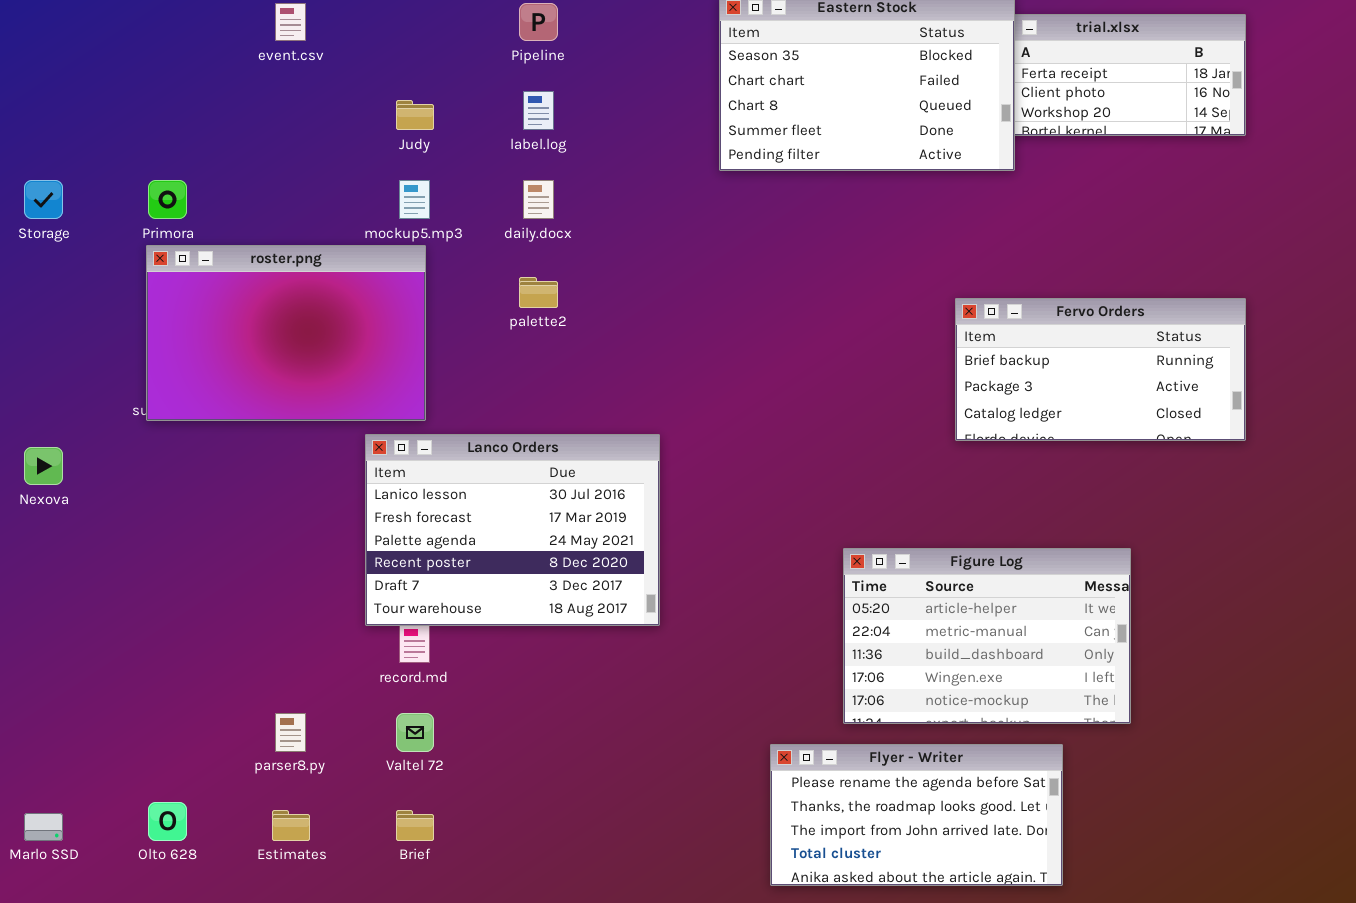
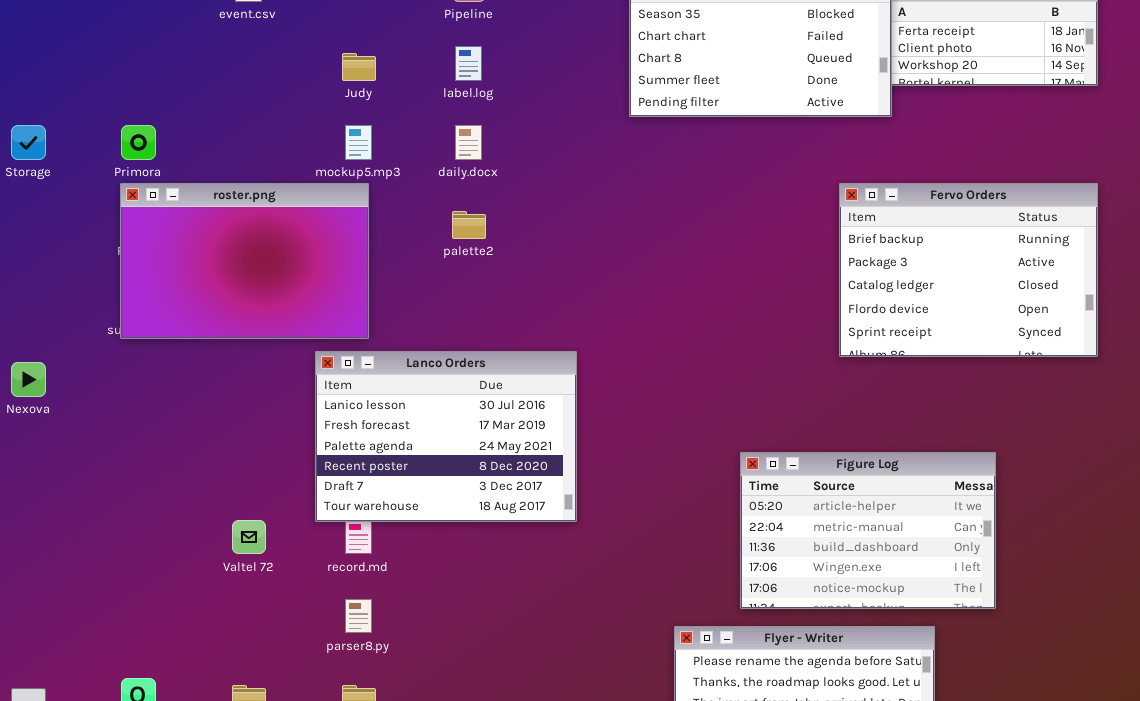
Fervo Orders: [955,298,1246,441] -> [839,183,1098,357], resized
parser8.py: [275,713,306,752] -> [345,599,372,633], moved
Valtel 72: [396,713,434,752] -> [232,520,266,554], moved

